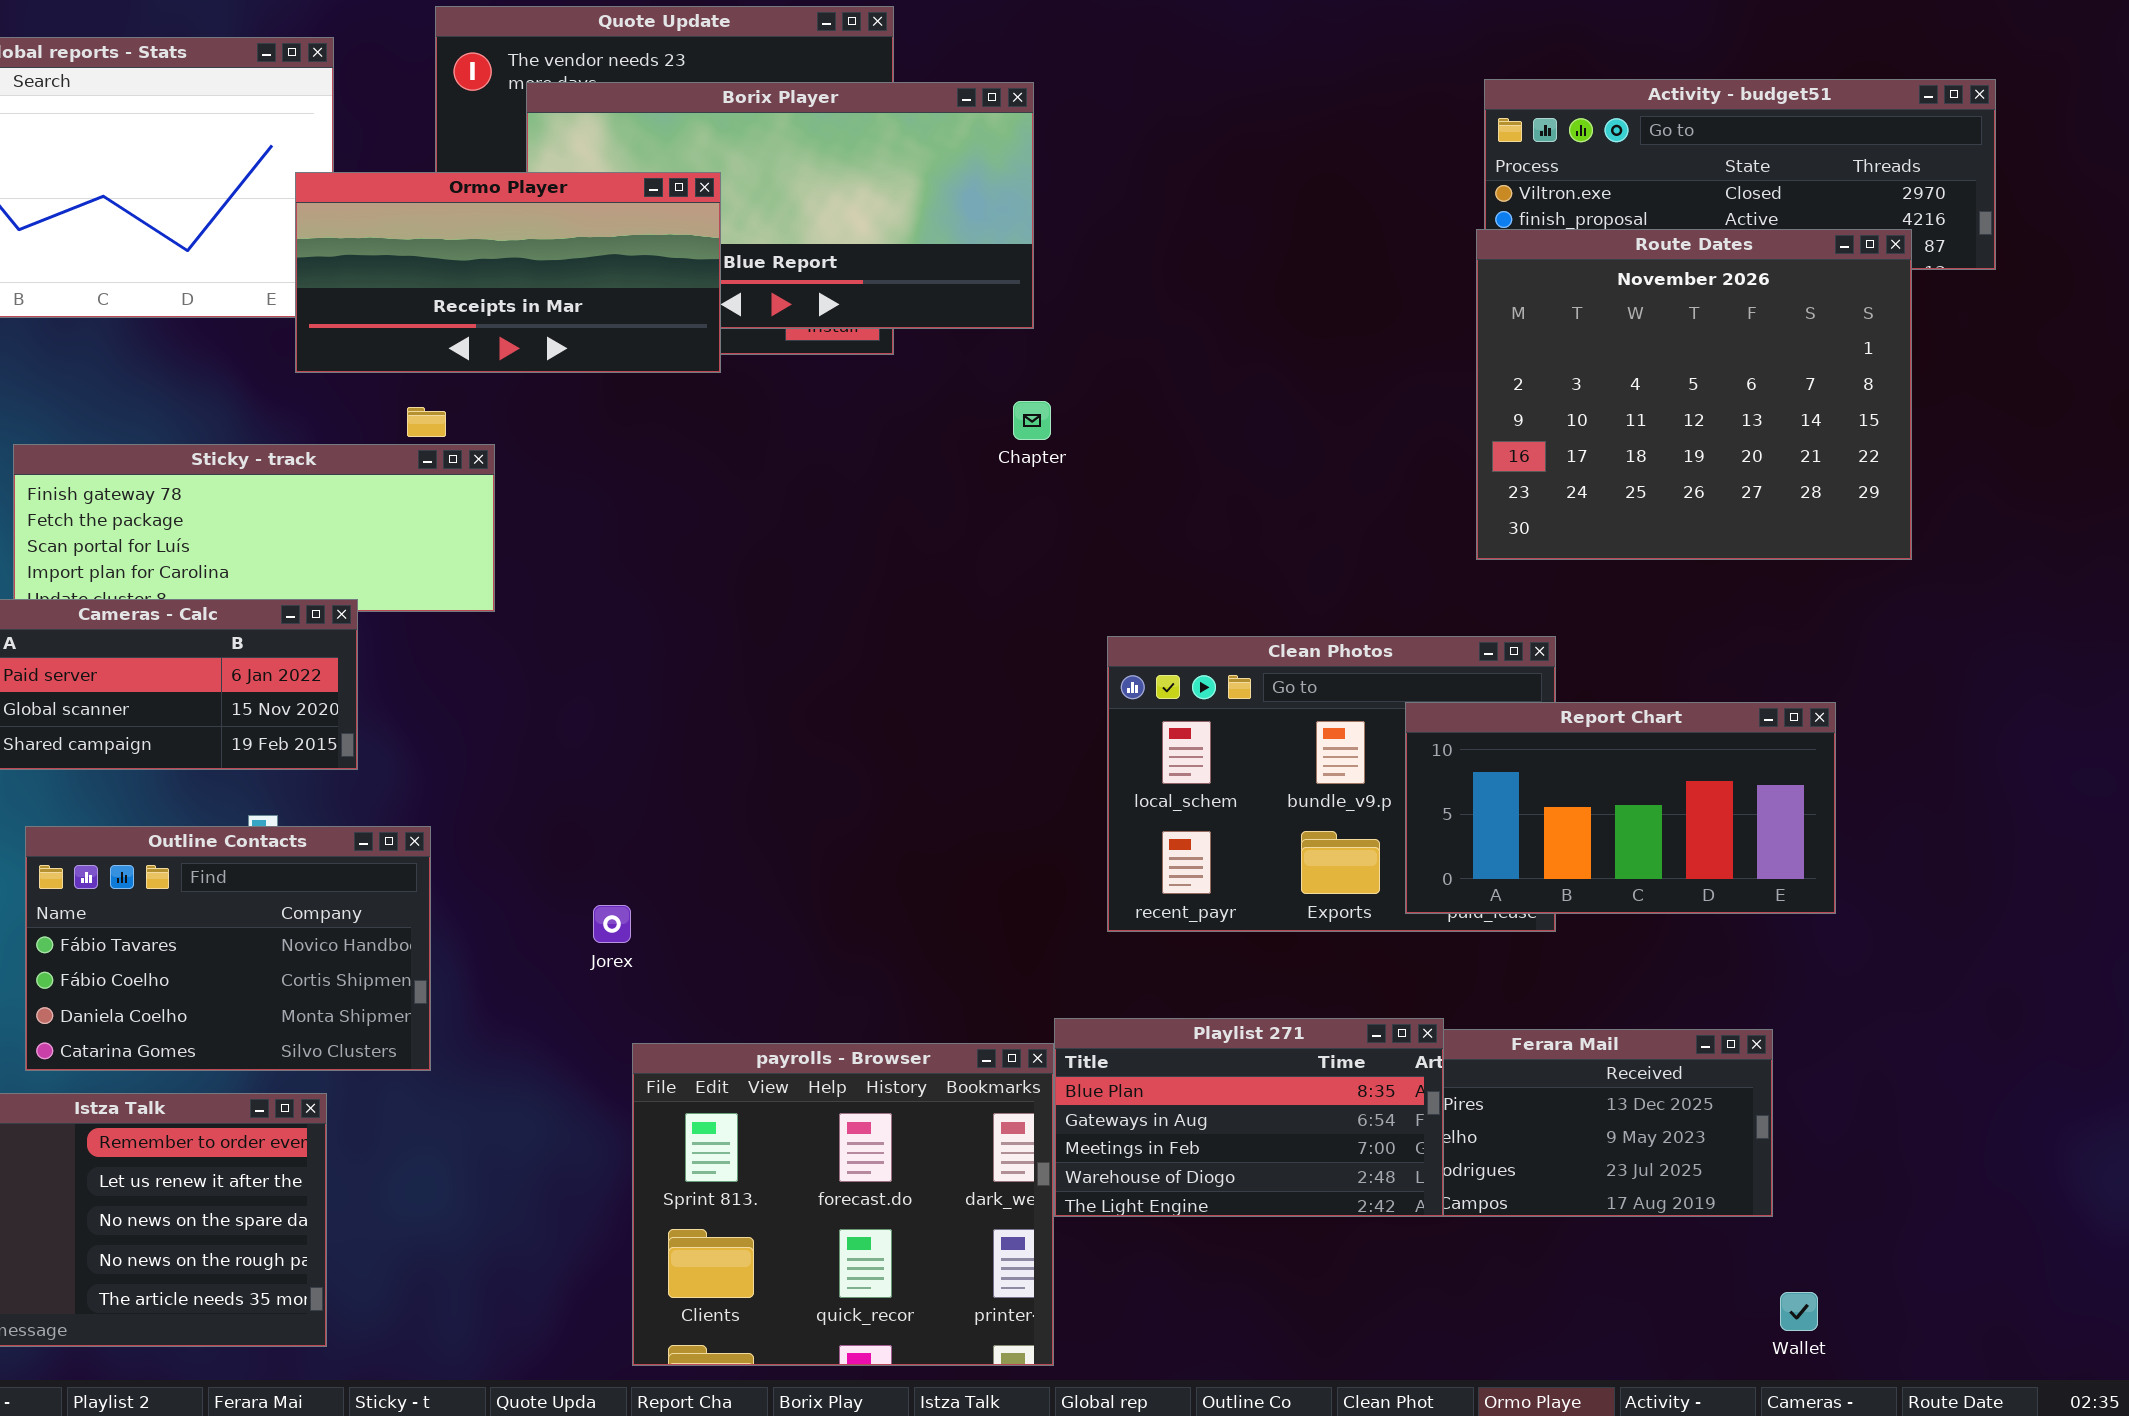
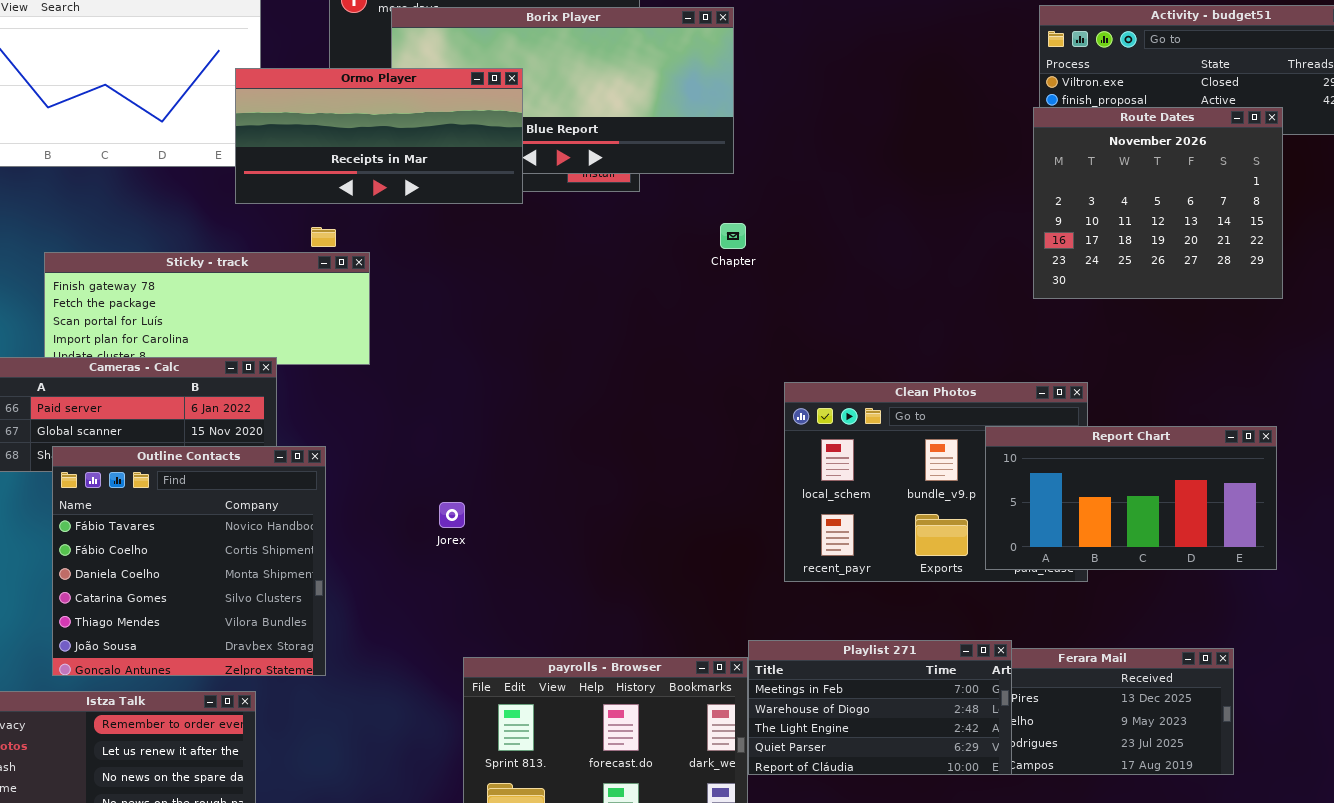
Route Dates: [1476,229,1912,560] -> [1033,107,1283,299], resized
Outline Contacts: [25,826,431,1071] -> [52,446,326,676], resized
Jorex: [593,905,631,943] -> [439,502,465,528], moved
Playlist 271: [1054,1018,1444,1217] -> [748,640,1012,775], scrolled down 2 rows

